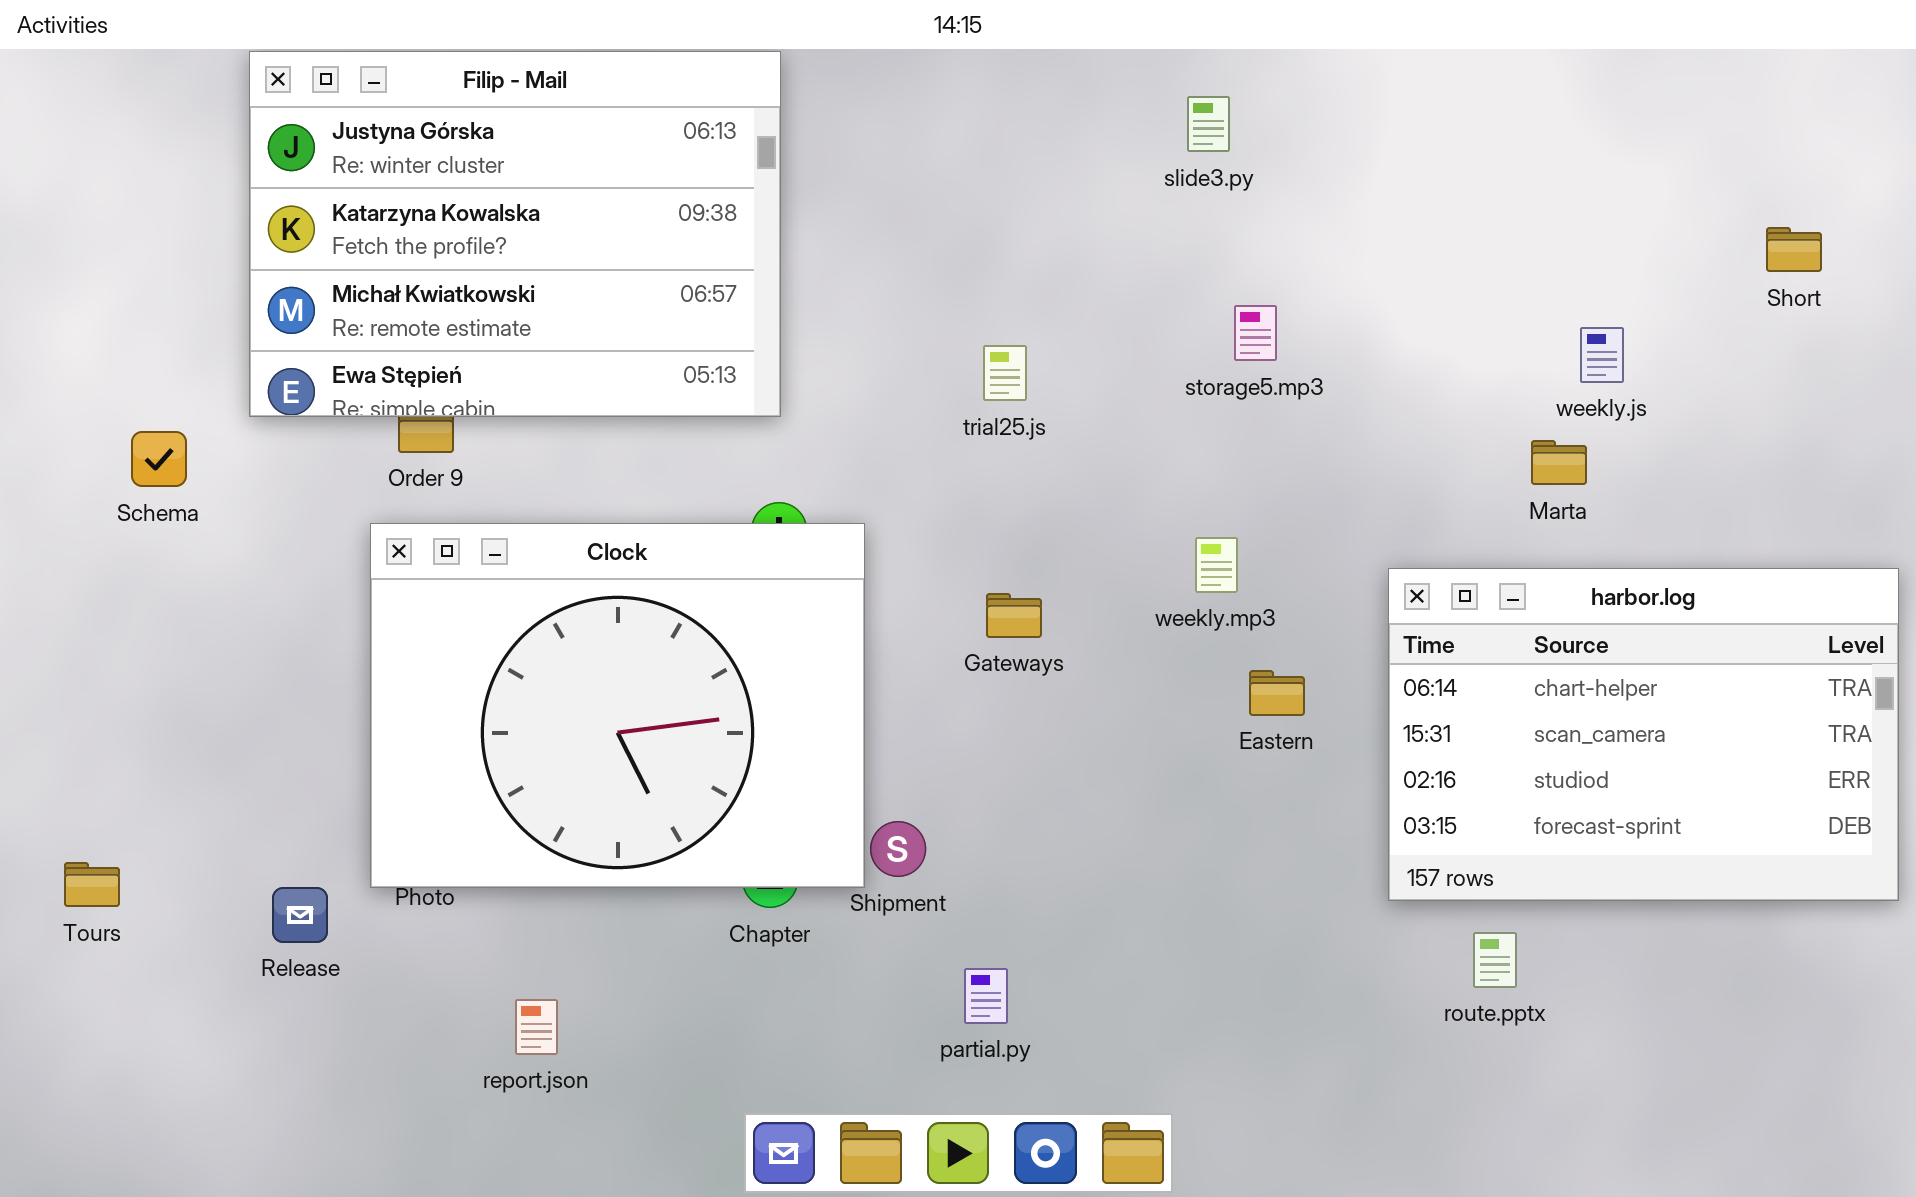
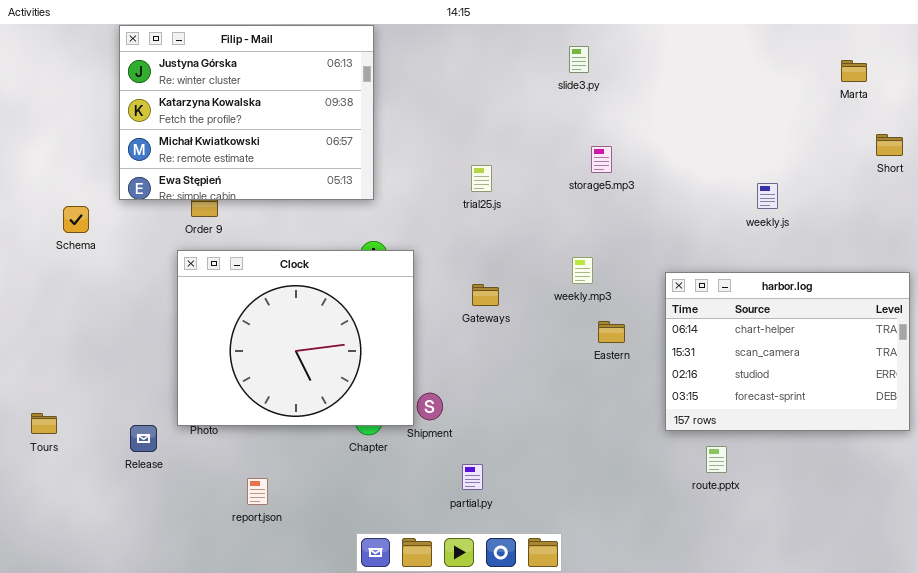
Short: [1766,227,1822,272] -> [876,134,903,156], moved
weekly.js: [1580,327,1624,383] -> [757,183,778,209], moved
Marta: [1531,440,1587,485] -> [841,60,867,82], moved

